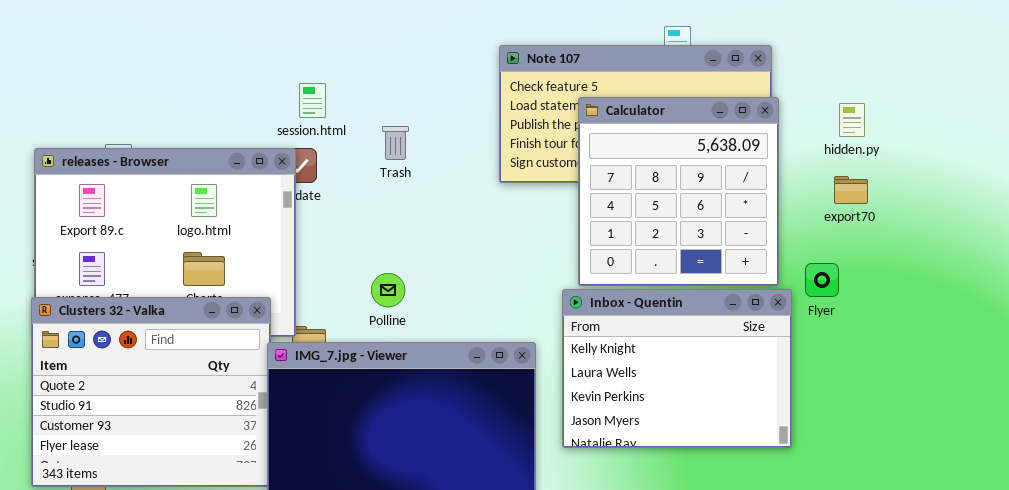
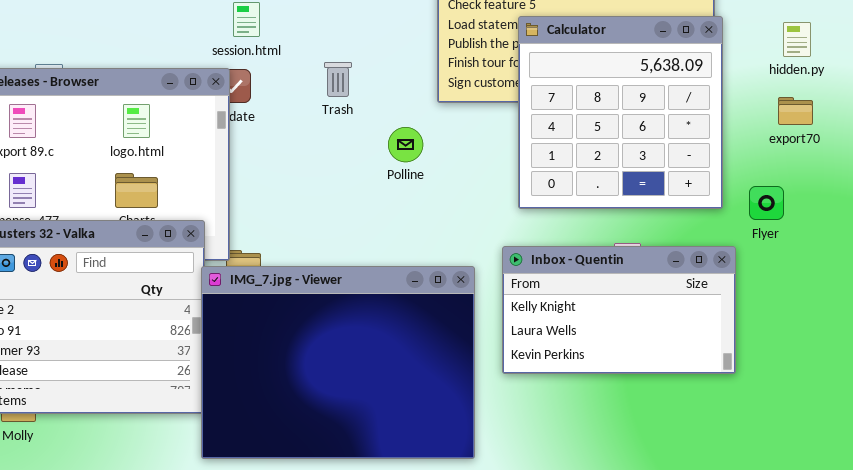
Trash: [382,126,409,160] -> [324,62,352,97], moved
Polline: [371,273,405,307] -> [388,127,423,162], moved
Inbox - Quentin: [562,289,792,448] -> [502,246,736,374], resized

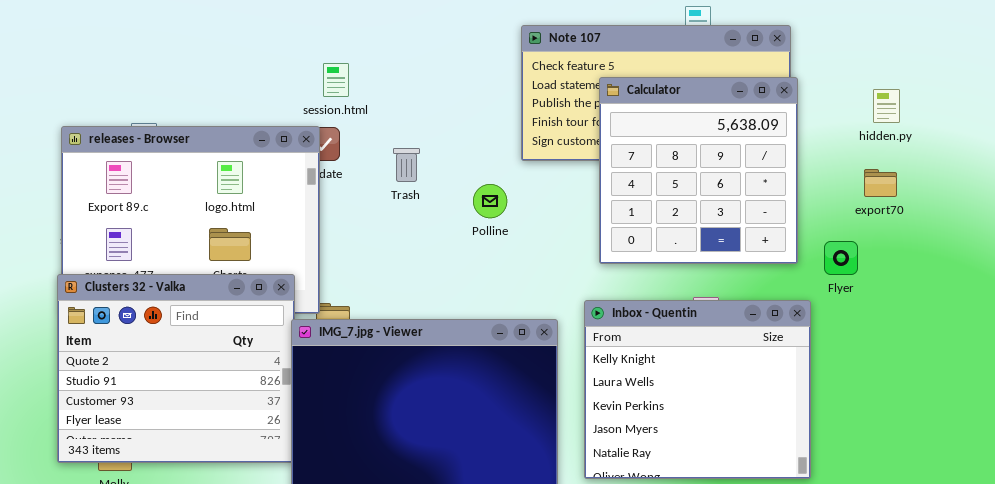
hidden.py: [783,22,811,57] -> [873,89,900,123], moved
Trash: [324,62,352,97] -> [393,148,420,182], moved
export70: [778,97,813,125] -> [864,169,897,197], moved
Inbox - Quentin: [502,246,736,374] -> [584,300,811,479], resized

